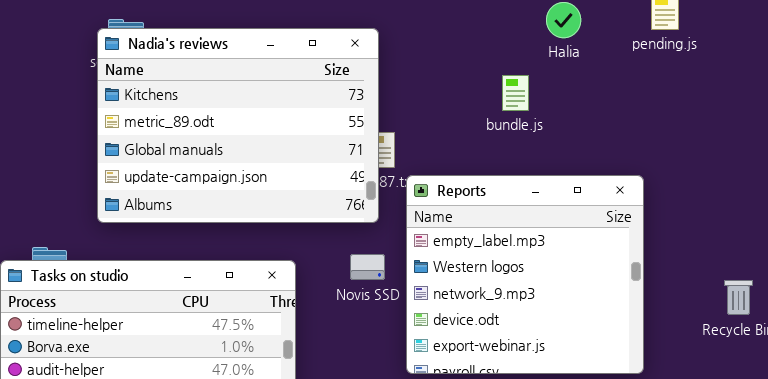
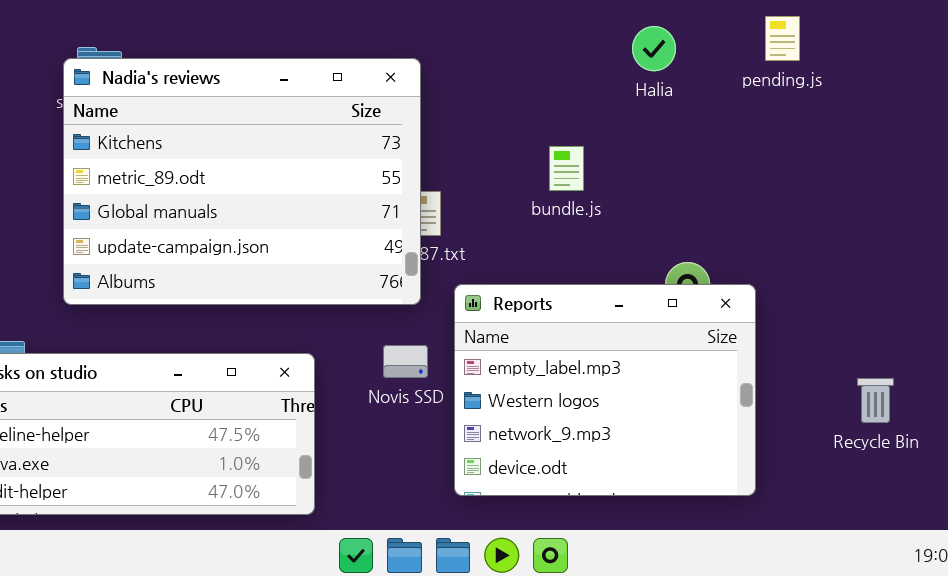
bundle.js: [502,75,529,111] -> [549,146,584,191], moved
Reports: [406,175,644,374] -> [454,284,756,496], resized

